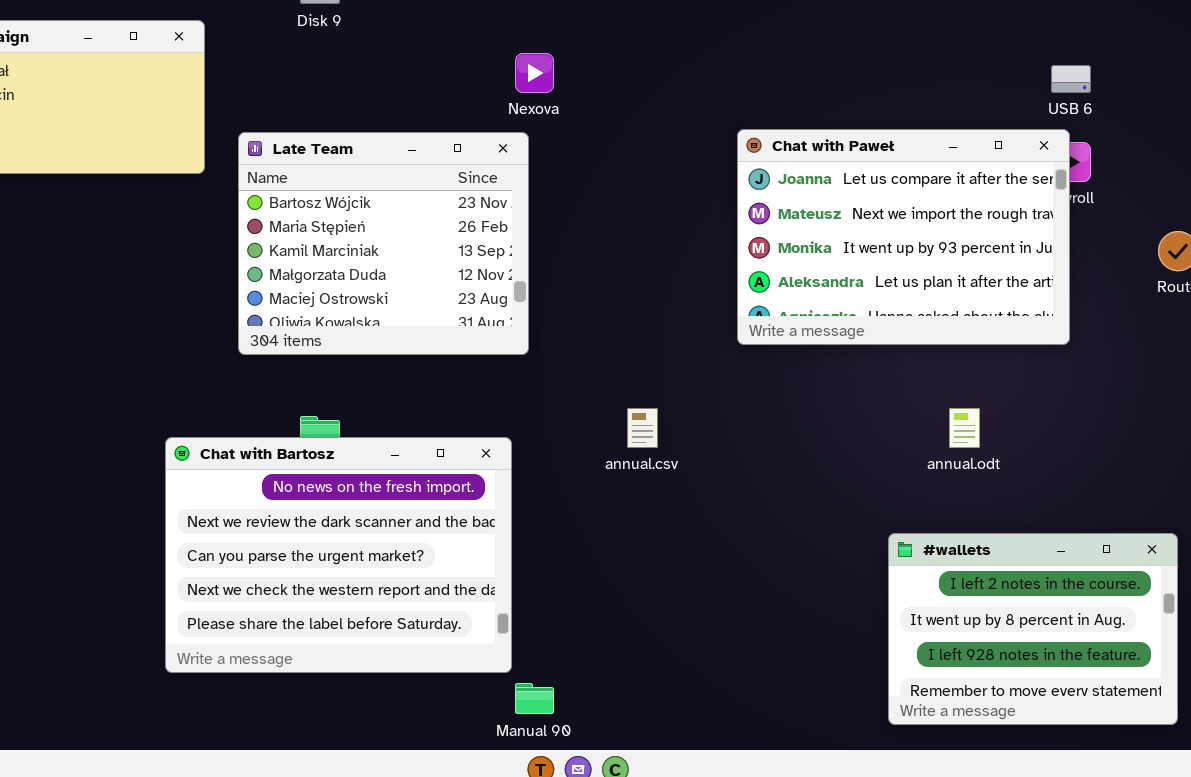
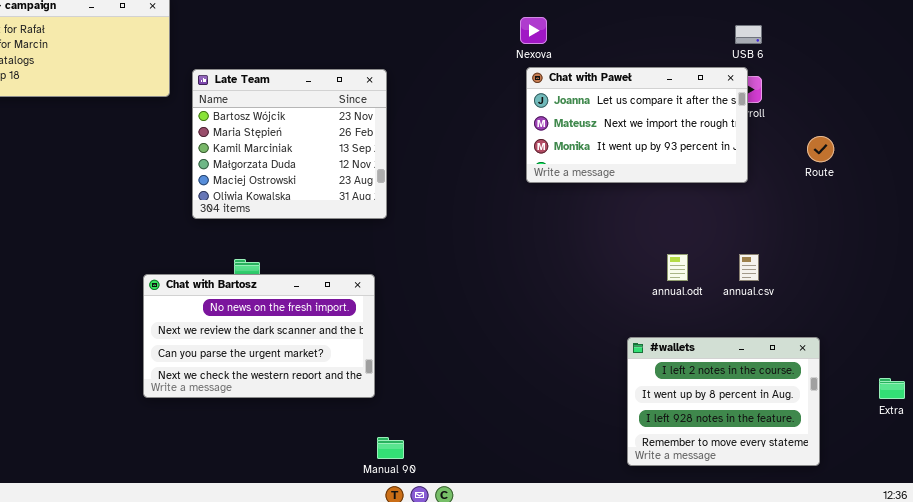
Nexova: [515,53,554,93] -> [520,17,547,44], moved
Chat with Paweł: [737,129,1070,345] -> [526,67,748,183], resized
annual.csv: [627,408,658,448] -> [739,254,759,281], moved
Chat with Bartosz: [165,437,512,673] -> [143,274,375,398], resized

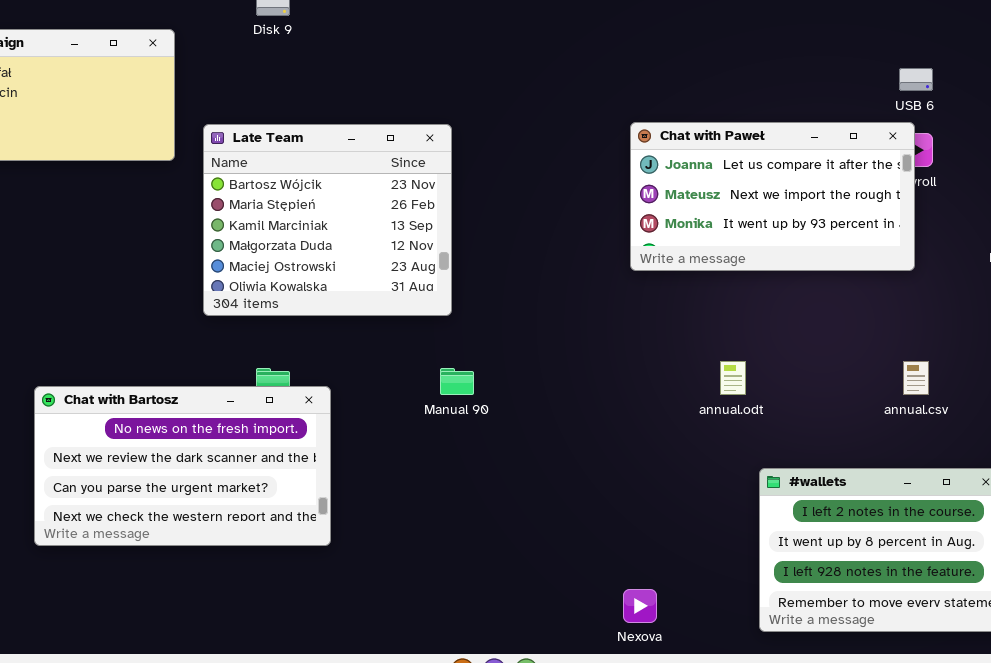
Nexova: [520,17,547,44] -> [623,589,657,623], moved
annual.odt: [667,254,688,281] -> [720,361,746,395], moved
Chat with Bartosz: [143,274,375,398] -> [34,386,331,546], moved
Manual 90: [377,437,404,459] -> [440,368,474,395], moved

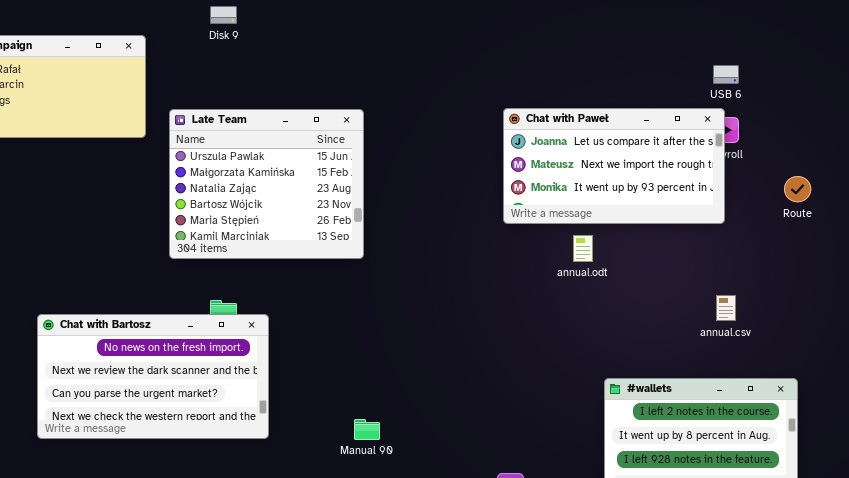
Late Team: [203,124,452,316] -> [169,109,364,259], scrolled up 3 rows
annual.odt: [720,361,746,395] -> [573,235,593,262], moved
Manual 90: [440,368,474,395] -> [354,419,380,440], moved

